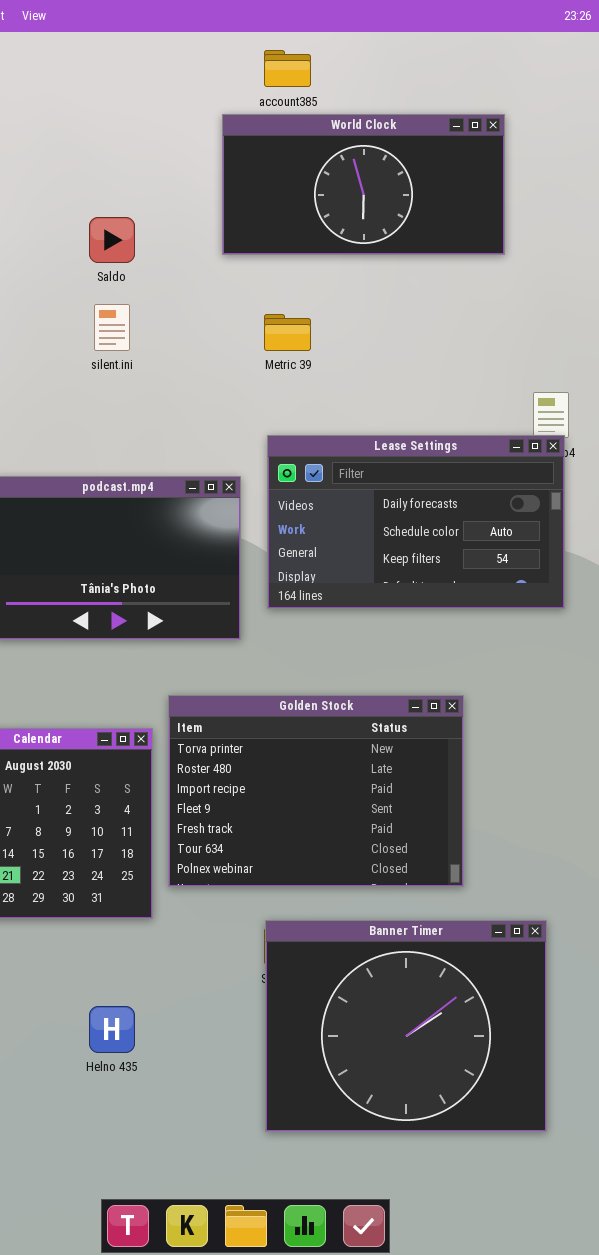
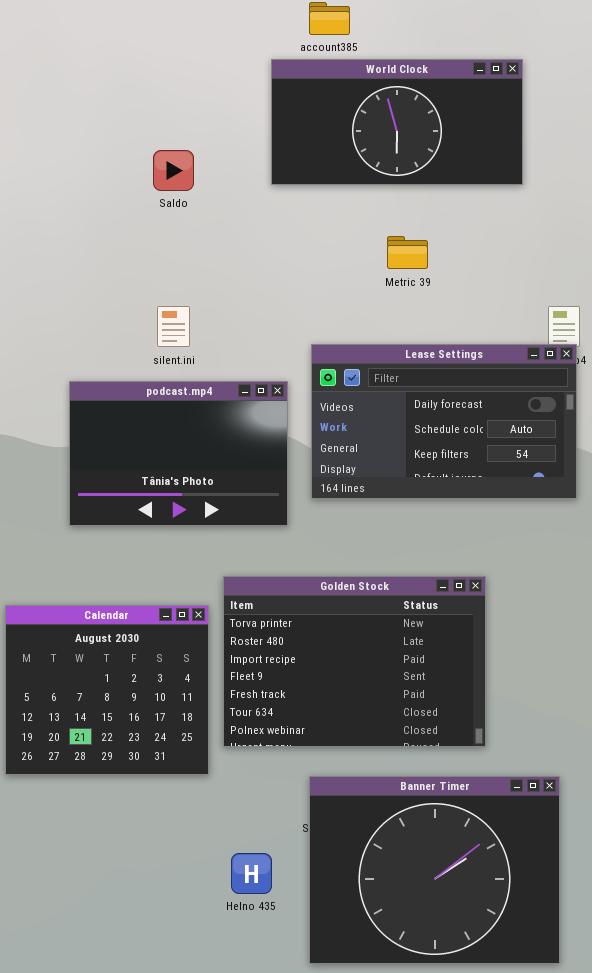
silent.ini: [94,304,130,351] -> [157,306,190,347], moved
Metric 39: [264,314,311,351] -> [387,236,428,269], moved
Helno 435: [89,1006,135,1053] -> [231,853,272,894], moved

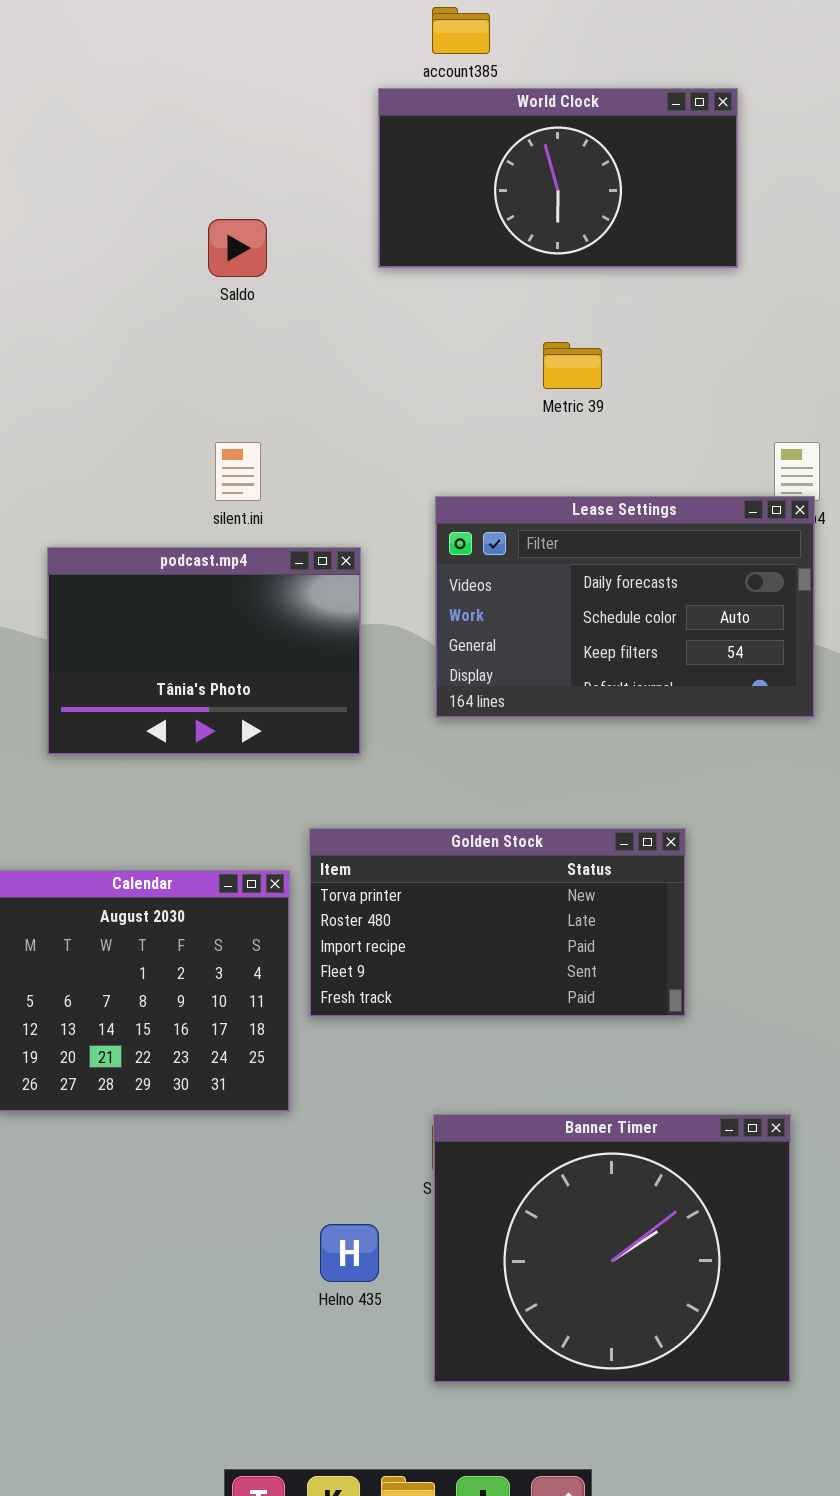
podcast.mp4: [69,381,288,526] -> [47,547,361,755], moved
Golden Stock: [223,576,486,747] -> [309,828,686,1017], resized

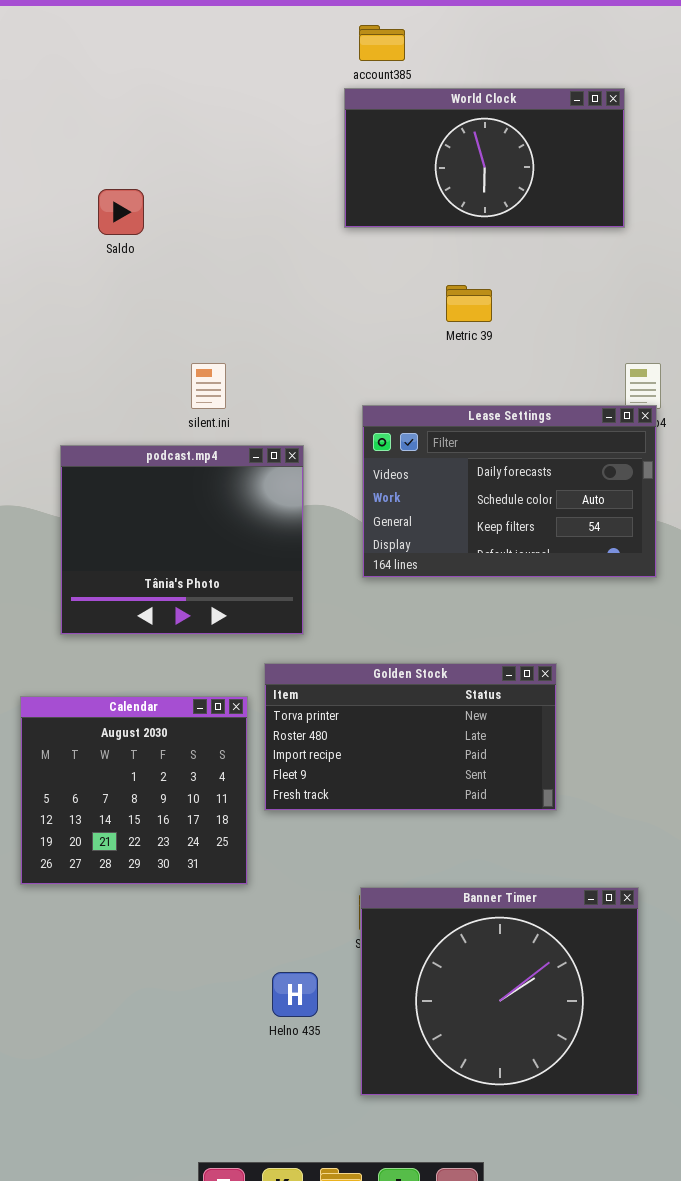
World Clock: [378,88,738,268] -> [344,88,625,228], moved
Saldo: [208,219,267,277] -> [98,189,144,235], moved
podcast.mp4: [47,547,361,755] -> [60,445,304,635], resized

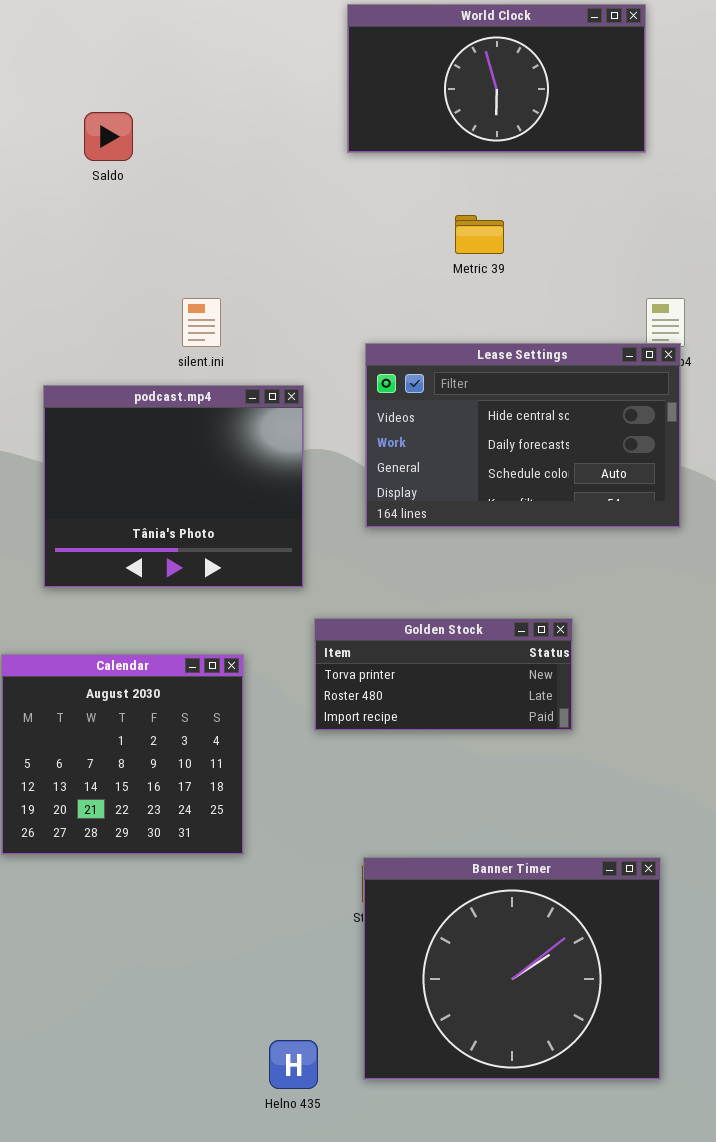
Lease Settings: [362,405,657,578] -> [365,343,681,528], scrolled up 1 row
Golden Stock: [264,663,557,811] -> [314,618,573,731], resized
Helno 435: [272,972,318,1017] -> [269,1040,318,1089], moved

